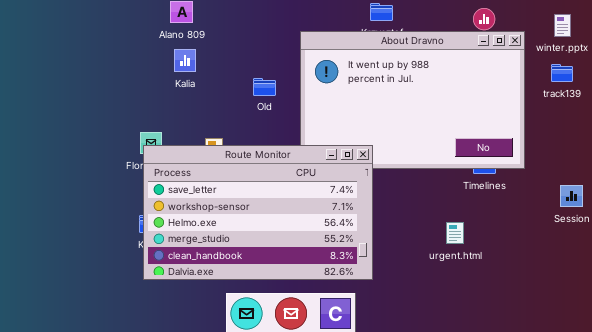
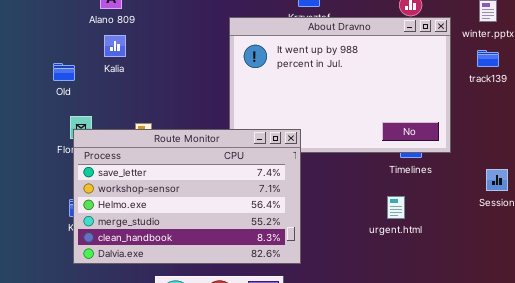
Old: [253,78,276,96] -> [53,63,75,81], moved
urgent.html: [446,222,464,244] -> [387,196,405,219], moved

